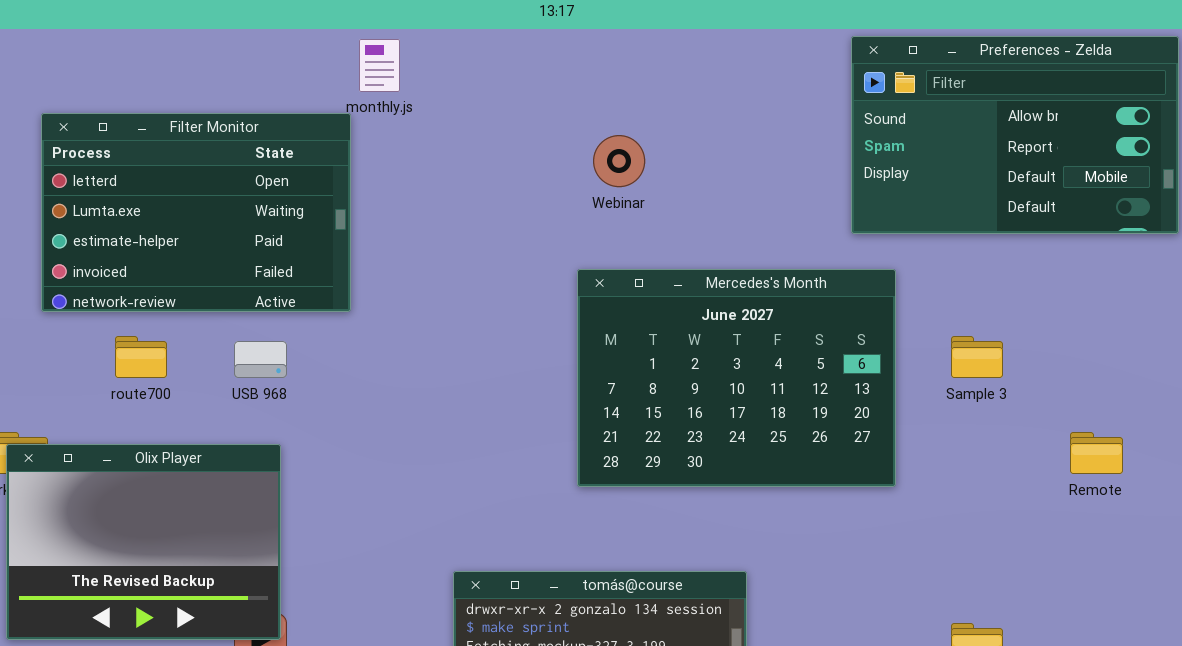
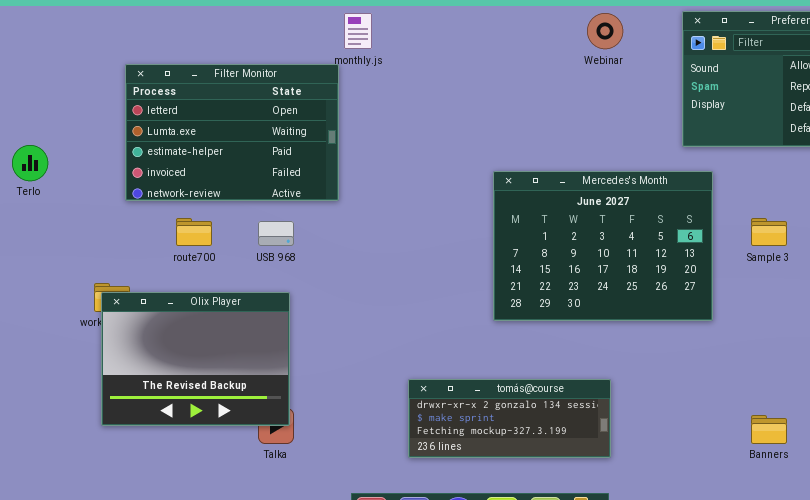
Webinar: [593,135,645,187] -> [587,13,623,49], moved

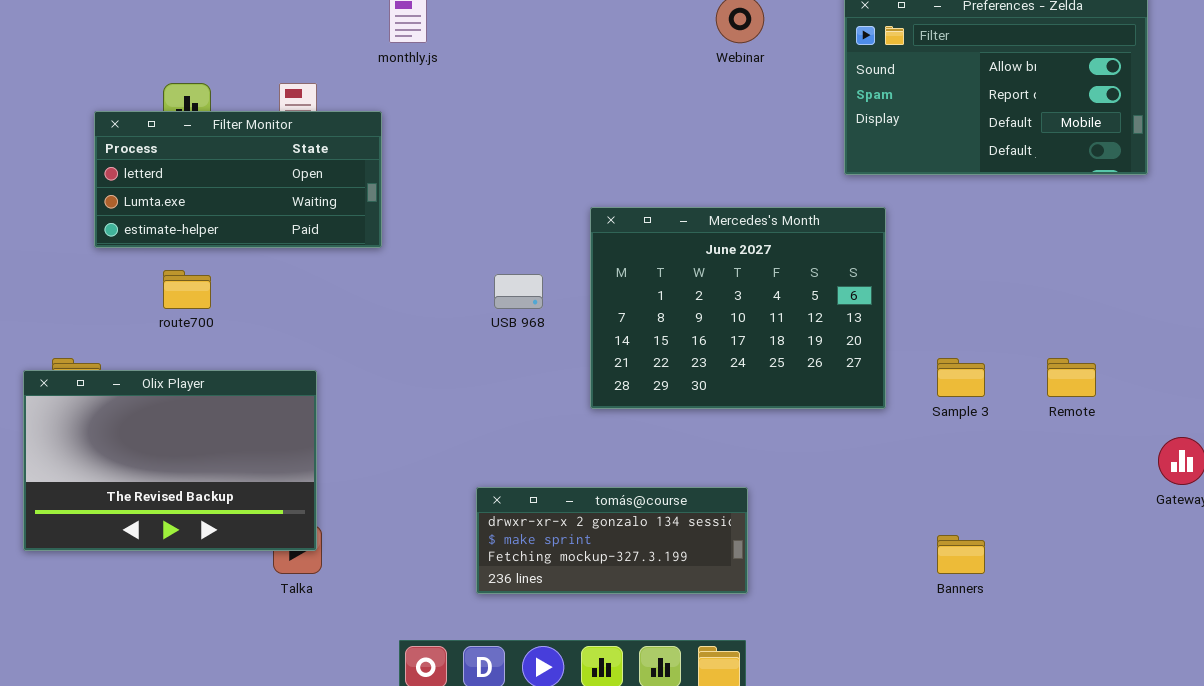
Filter Monitor: [125,64,339,201] -> [94,111,382,248], resized
Sample 3: [751,218,787,246] -> [937,358,985,397], moved
USB 968: [258,221,294,246] -> [494,274,543,309], moved
Olix Player: [101,292,290,426] -> [23,370,317,551], resized

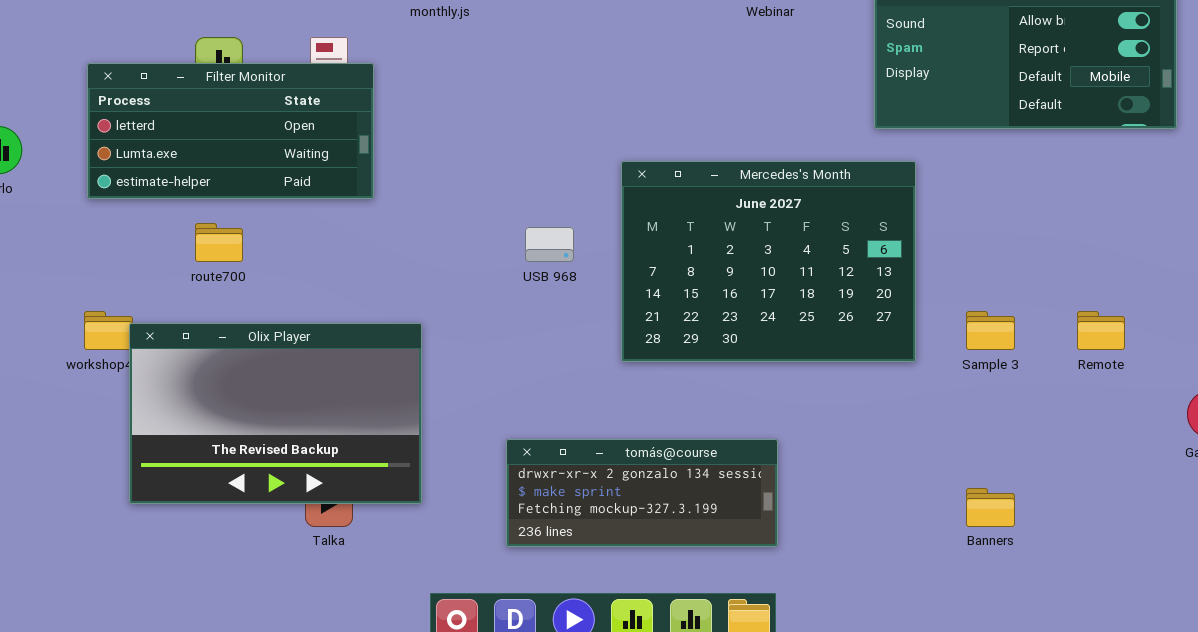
Filter Monitor: [94,111,382,248] -> [87,63,374,199], moved
Olix Player: [23,370,317,551] -> [129,323,422,504], moved

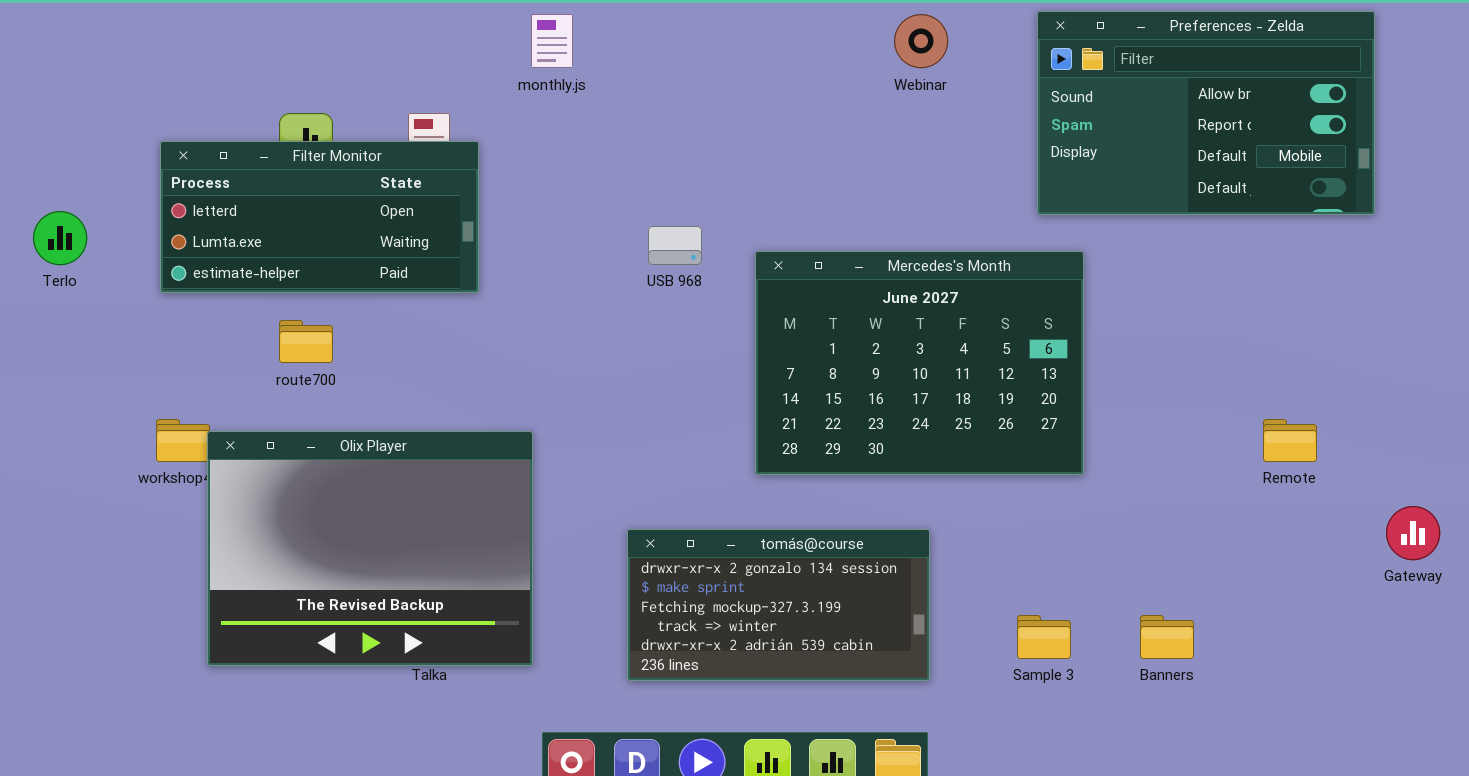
USB 968: [525,227,574,262] -> [648,226,702,265], moved
Sample 3: [966,311,1015,350] -> [1017,615,1071,659], moved
Olix Player: [129,323,422,504] -> [207,431,533,666], resized
tomás@course: [506,439,778,547] -> [627,529,930,681], resized

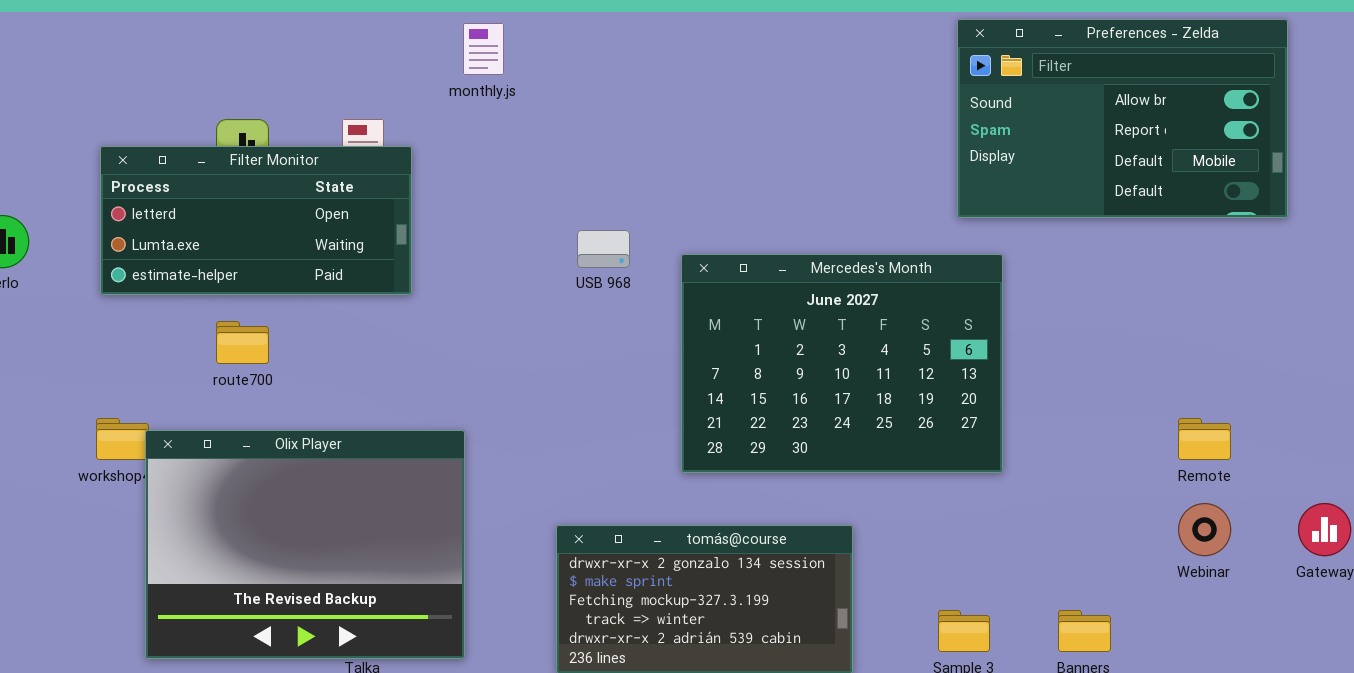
Webinar: [894,14,948,68] -> [1178,503,1231,556], moved

